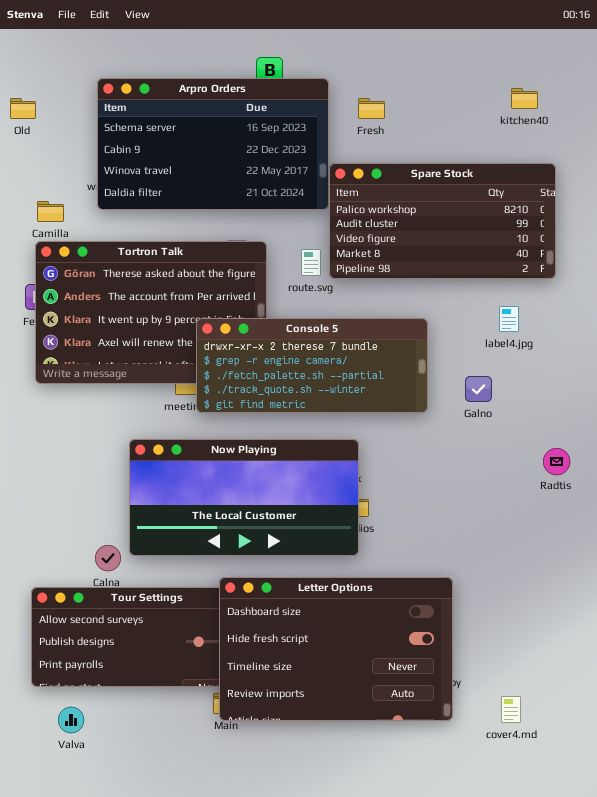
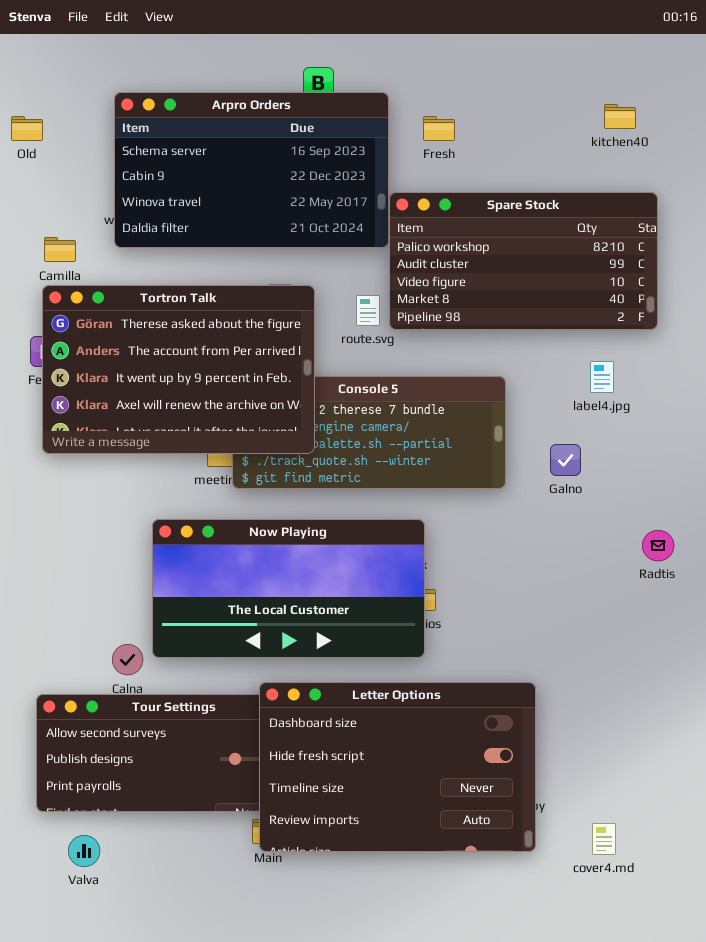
Tortron Talk: [35,241,267,384] -> [42,285,315,454], raised

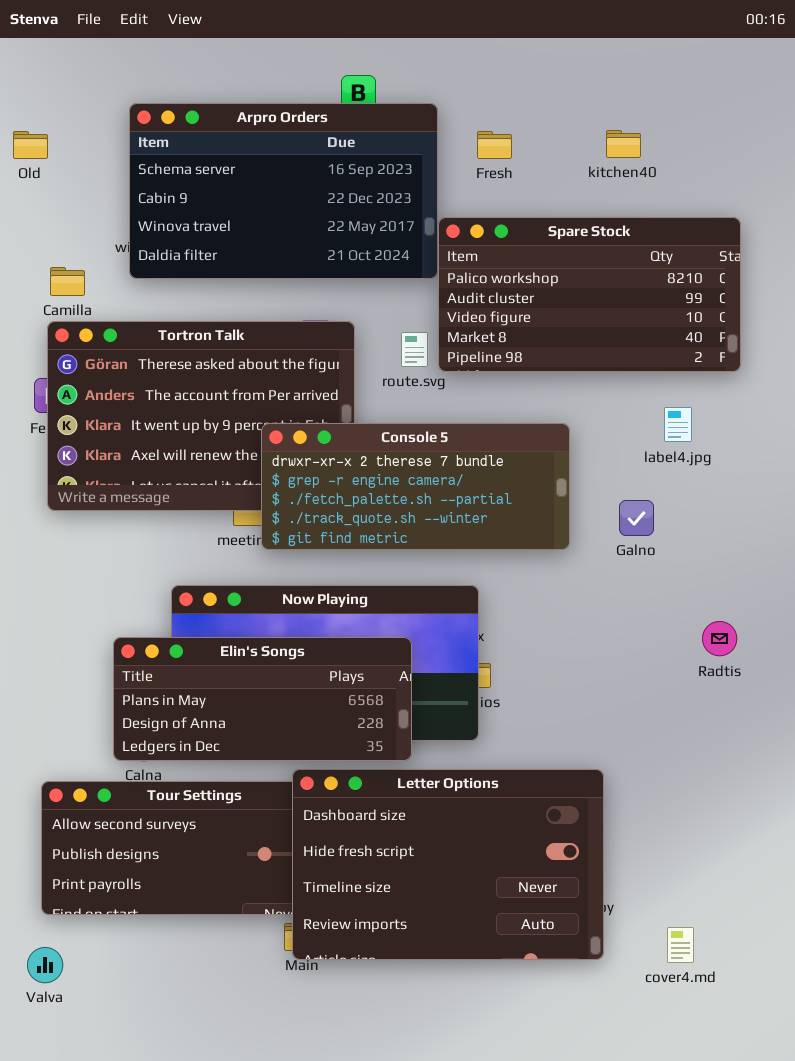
kitchen40: [604,104,636,129] -> [606,130,641,158], moved
Console 5: [232,376,506,489] -> [261,423,570,550], raised
Radtis: [642,530,674,561] -> [702,621,737,656], moved
Elin's Songs: none -> [113,637,412,761], opened
Valva: [68,835,100,867] -> [27,947,63,983], moved

